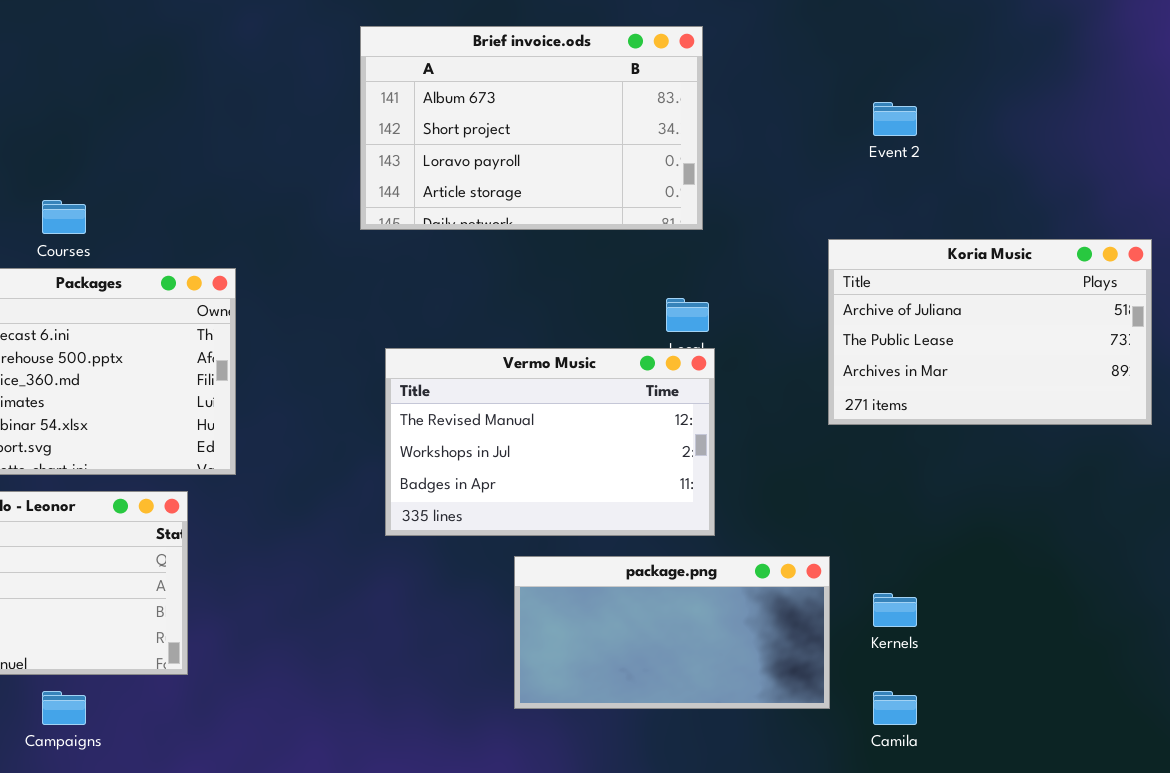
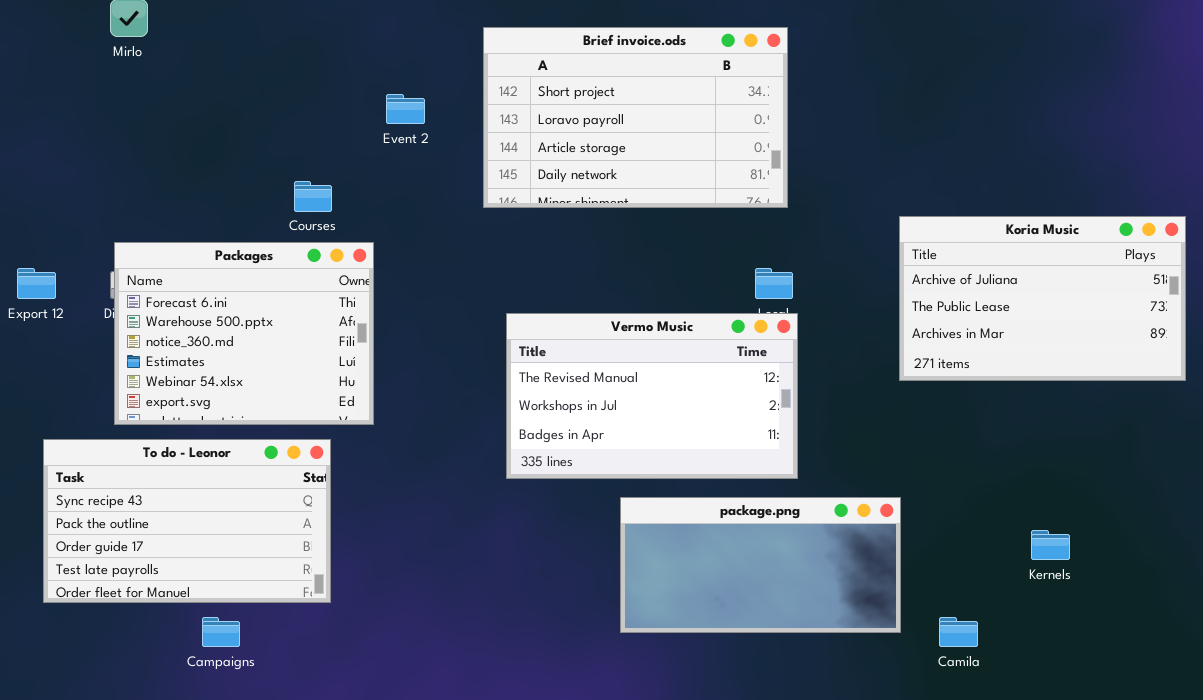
Brief invoice.ods: [360,26,703,230] -> [483,27,788,208], scrolled down 1 row
Event 2: [873,102,917,136] -> [386,94,425,124], moved
Courses: [42,200,86,234] -> [294,181,332,212], moved
Kernels: [873,593,917,627] -> [1031,530,1070,560], moved

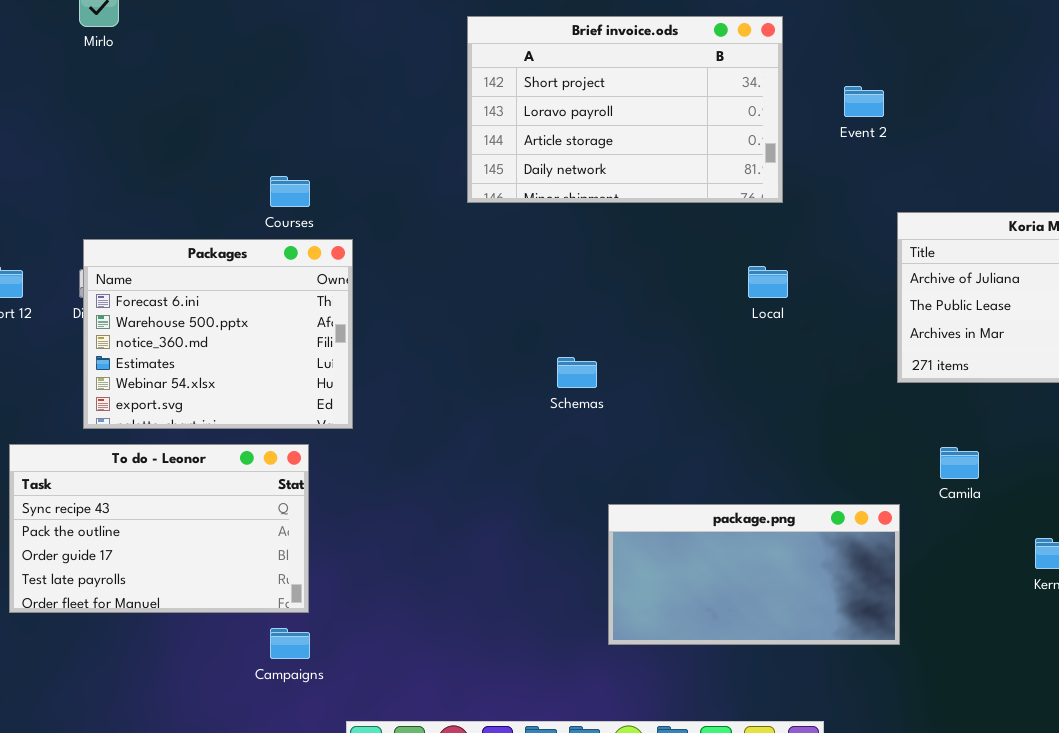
Event 2: [386,94,425,124] -> [844,86,884,117], moved
Vermo Music: [506,313,798,479] -> none, closed
Campaigns: [202,617,240,647] -> [270,628,310,659], moved
Camila: [939,617,978,647] -> [940,447,979,479], moved

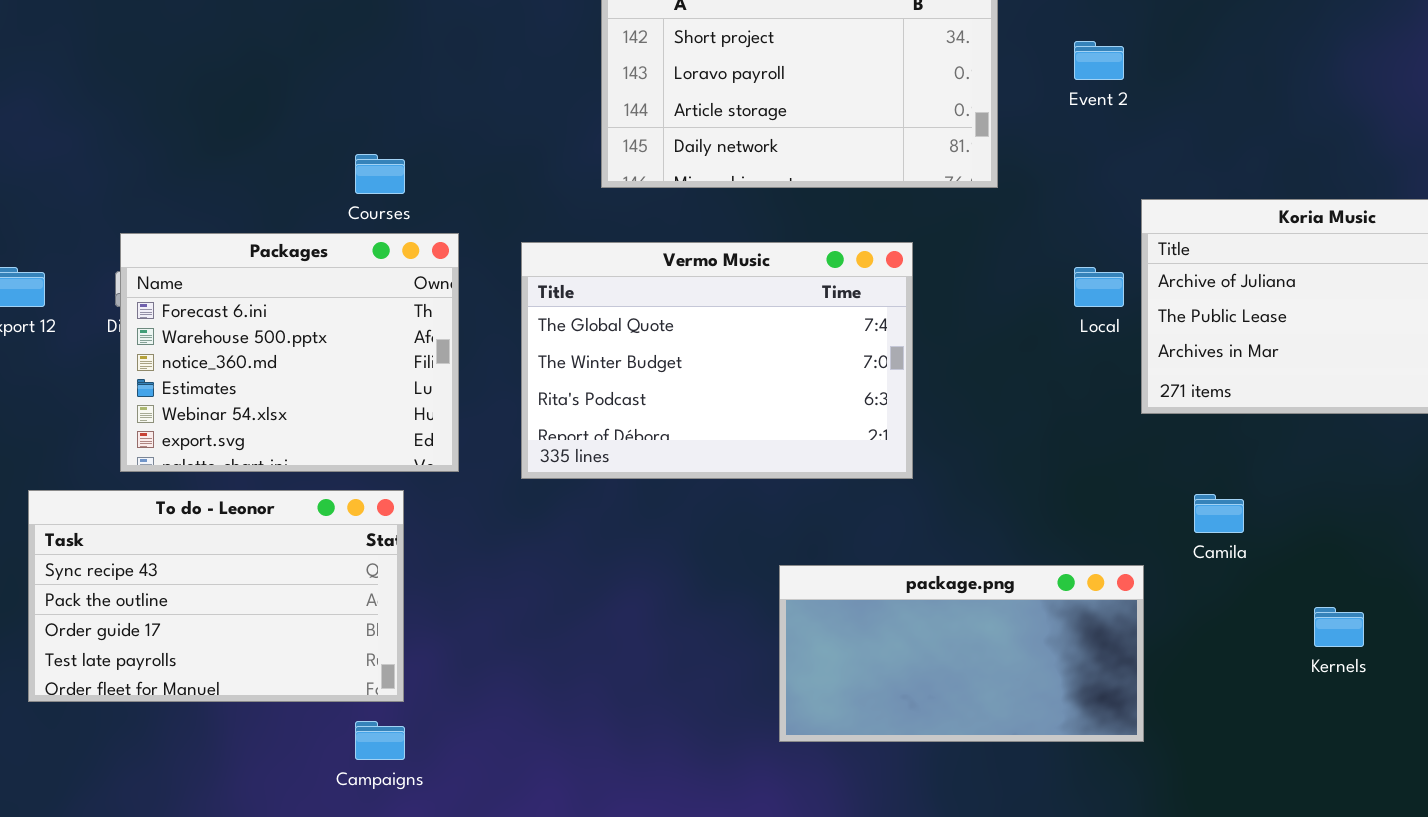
Vermo Music: none -> [521,242,913,479], opened
Local: [748,266,788,298] -> [1074,267,1124,307], moved

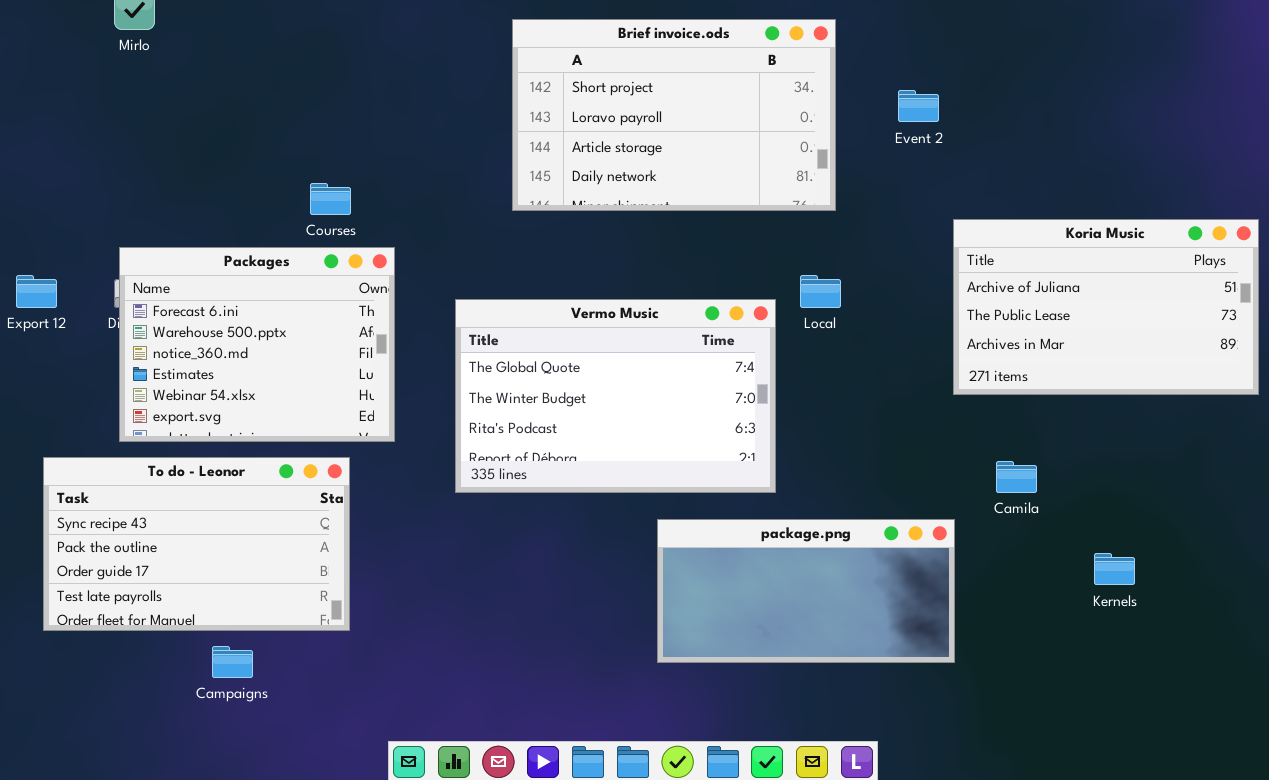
Vermo Music: [521,242,913,479] -> [455,299,776,493], moved
Local: [1074,267,1124,307] -> [800,275,841,308], moved
Campaigns: [355,721,405,760] -> [212,646,253,678], moved

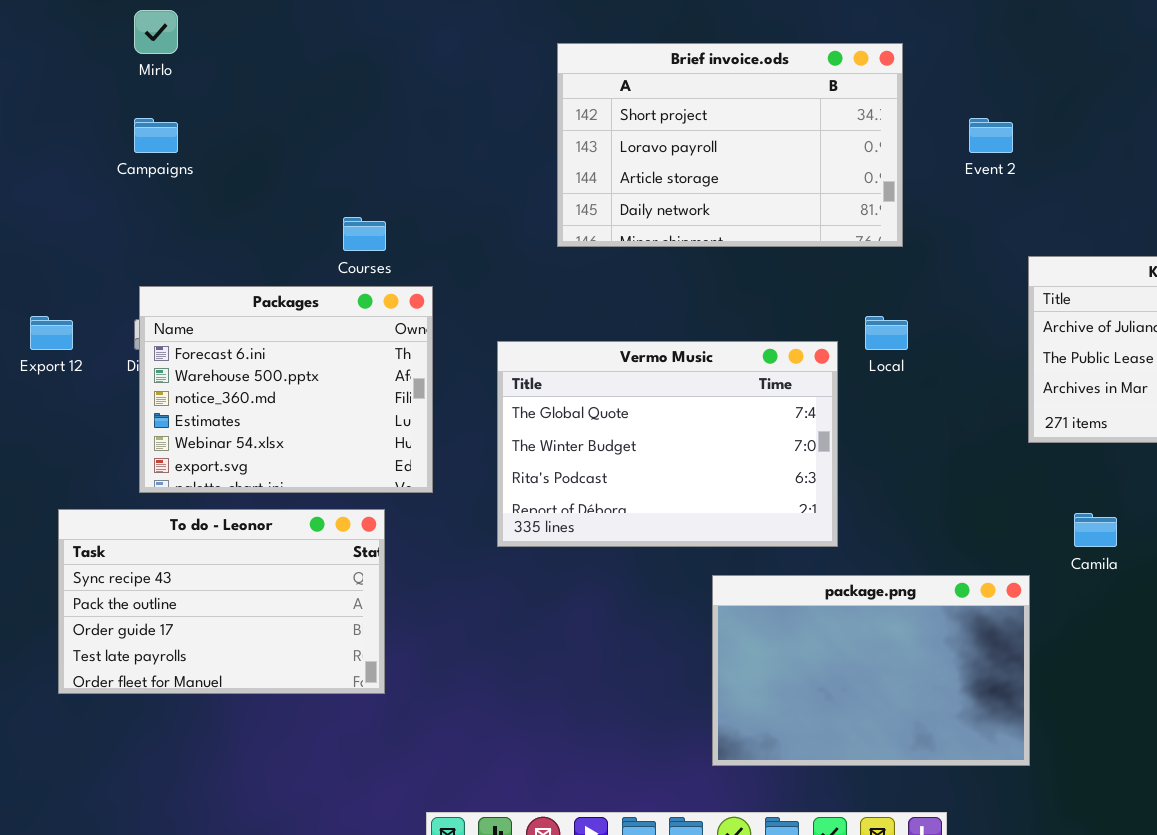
package.png: [657,519,955,663] -> [712,575,1030,766], resized
Campaigns: [212,646,253,678] -> [134,118,178,153], moved

